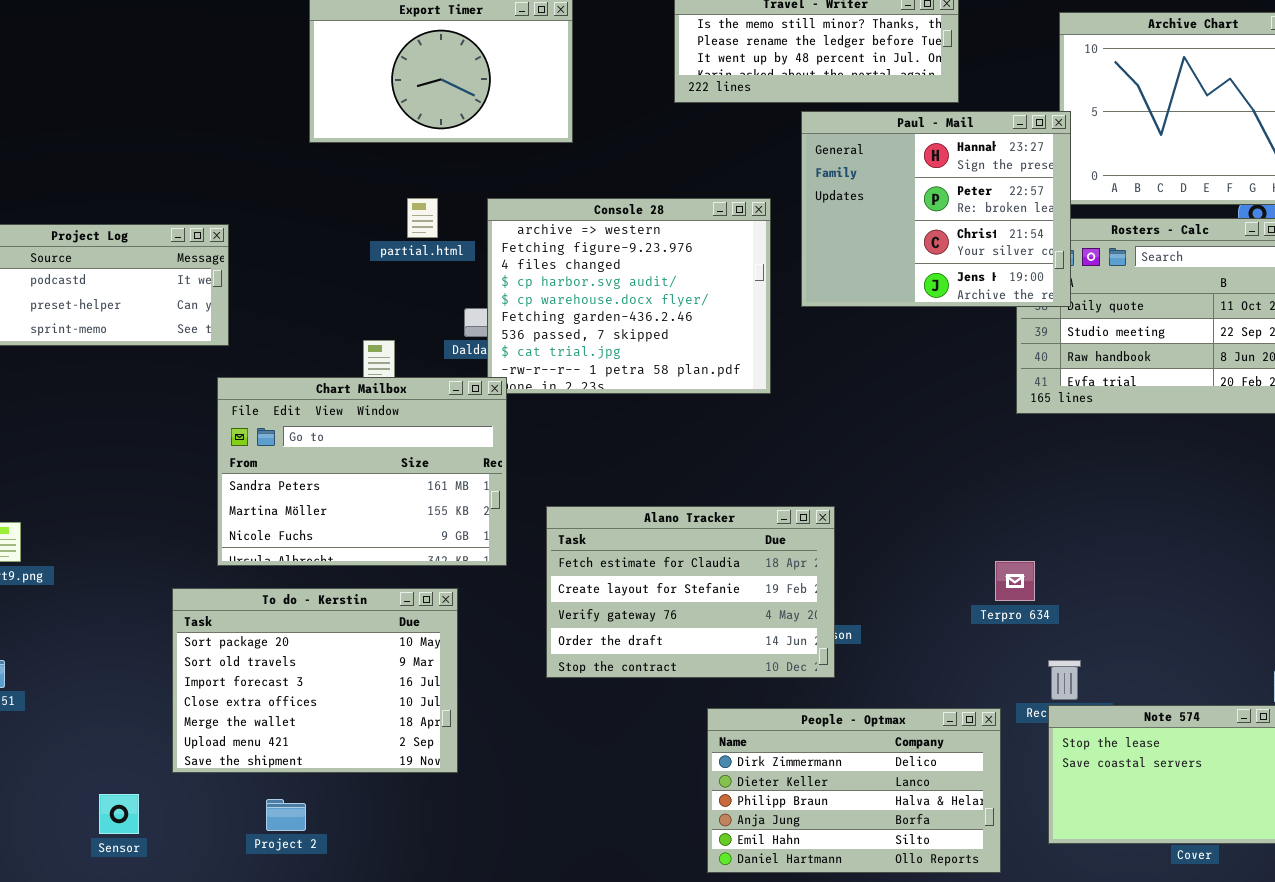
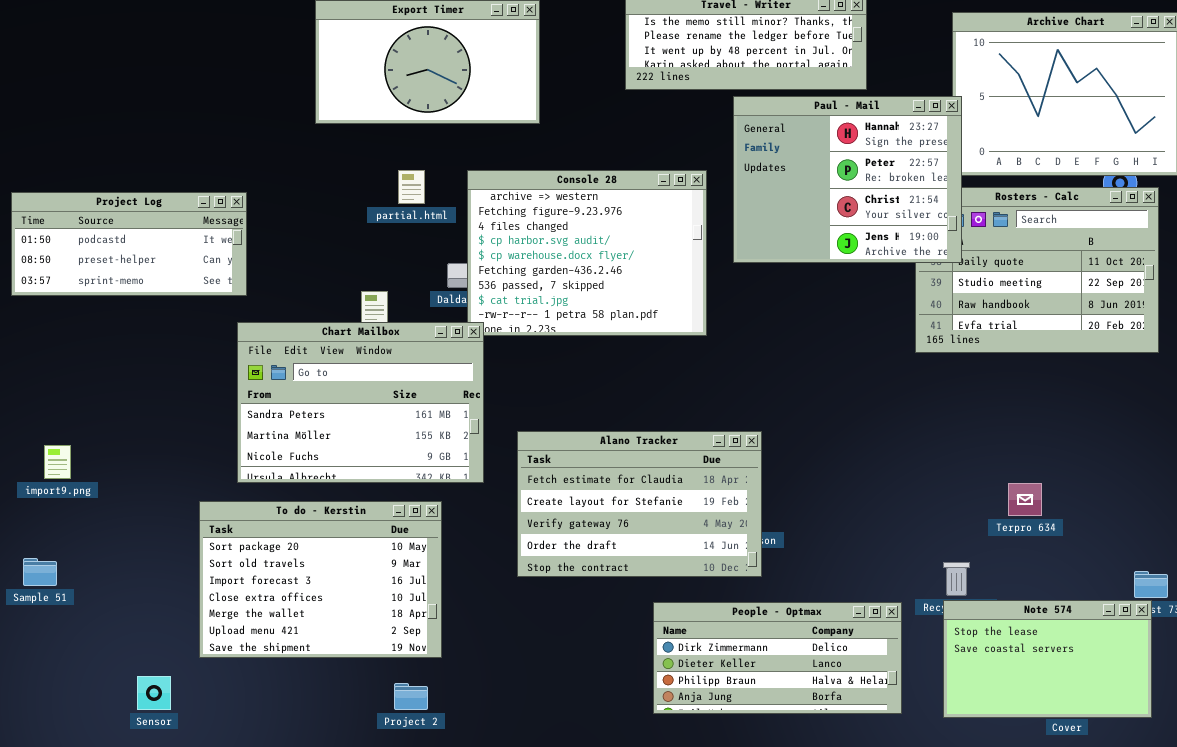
Terpro 634: [995,561,1035,601] -> [1008,483,1042,516], moved
People - Optmax: [707,708,1001,873] -> [653,602,902,714], resized
Project 2: [266,799,306,831] -> [394,683,428,710], moved

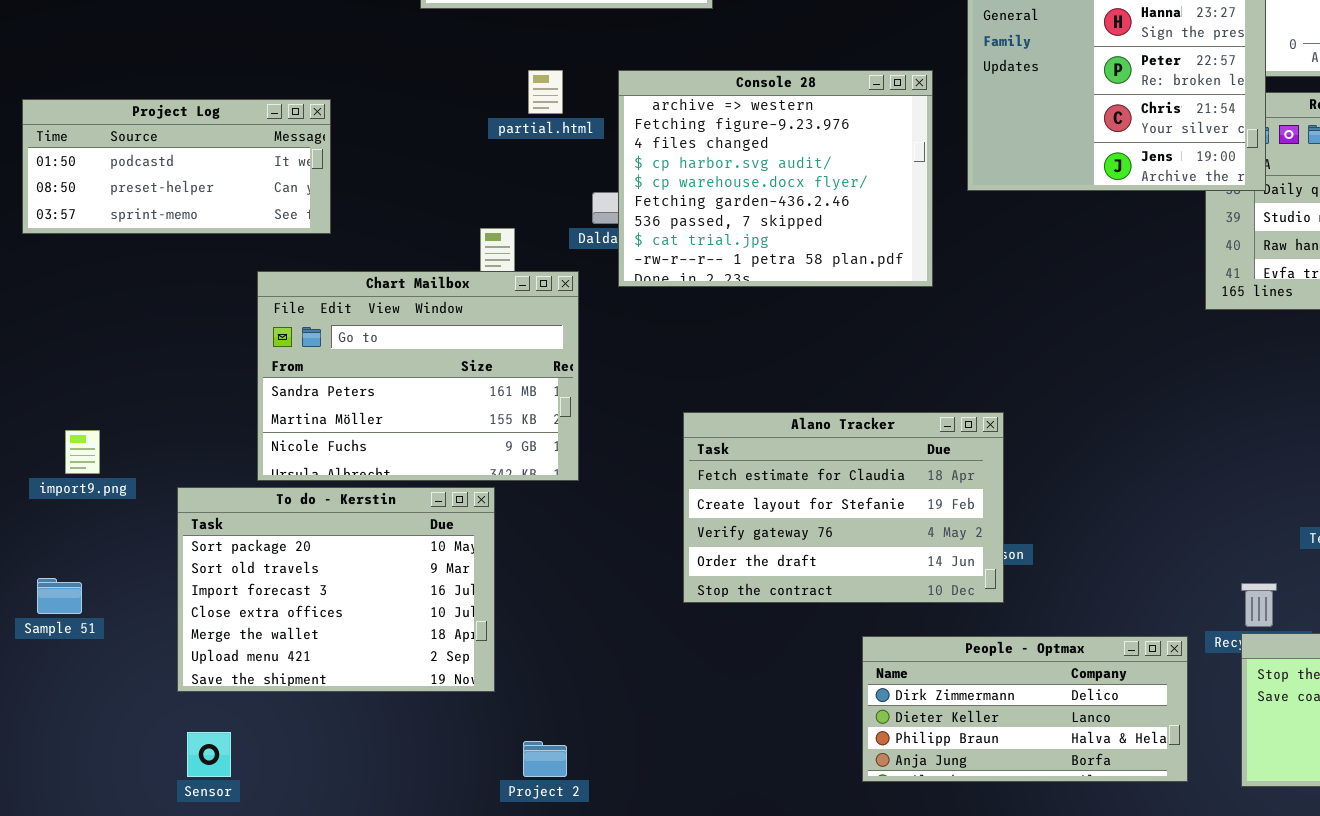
Chart Mailbox: [237,322,484,483] -> [257,271,579,481], moved
To do - Kerstin: [199,501,442,658] -> [177,487,495,692], moved

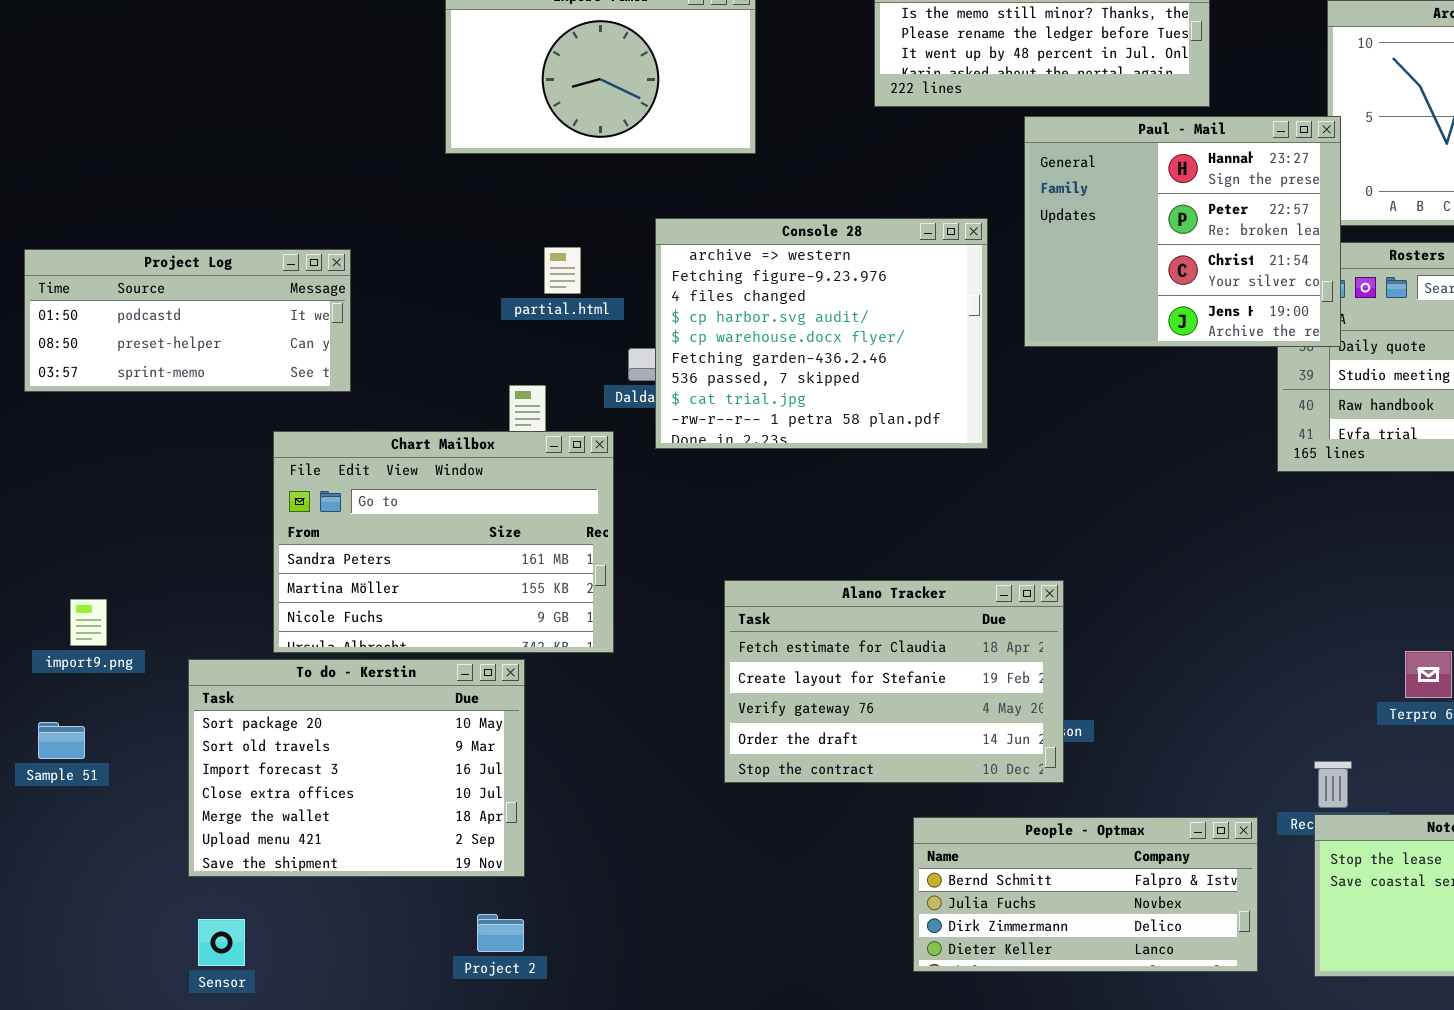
partial.html: [528,70,563,114] -> [544,247,581,294], moved
Sample 51: [37,578,82,614] -> [38,722,85,759], moved
People - Optmax: [862,636,1188,782] -> [913,817,1258,972], scrolled up 2 rows
Project 2: [523,741,567,777] -> [477,914,524,952], moved

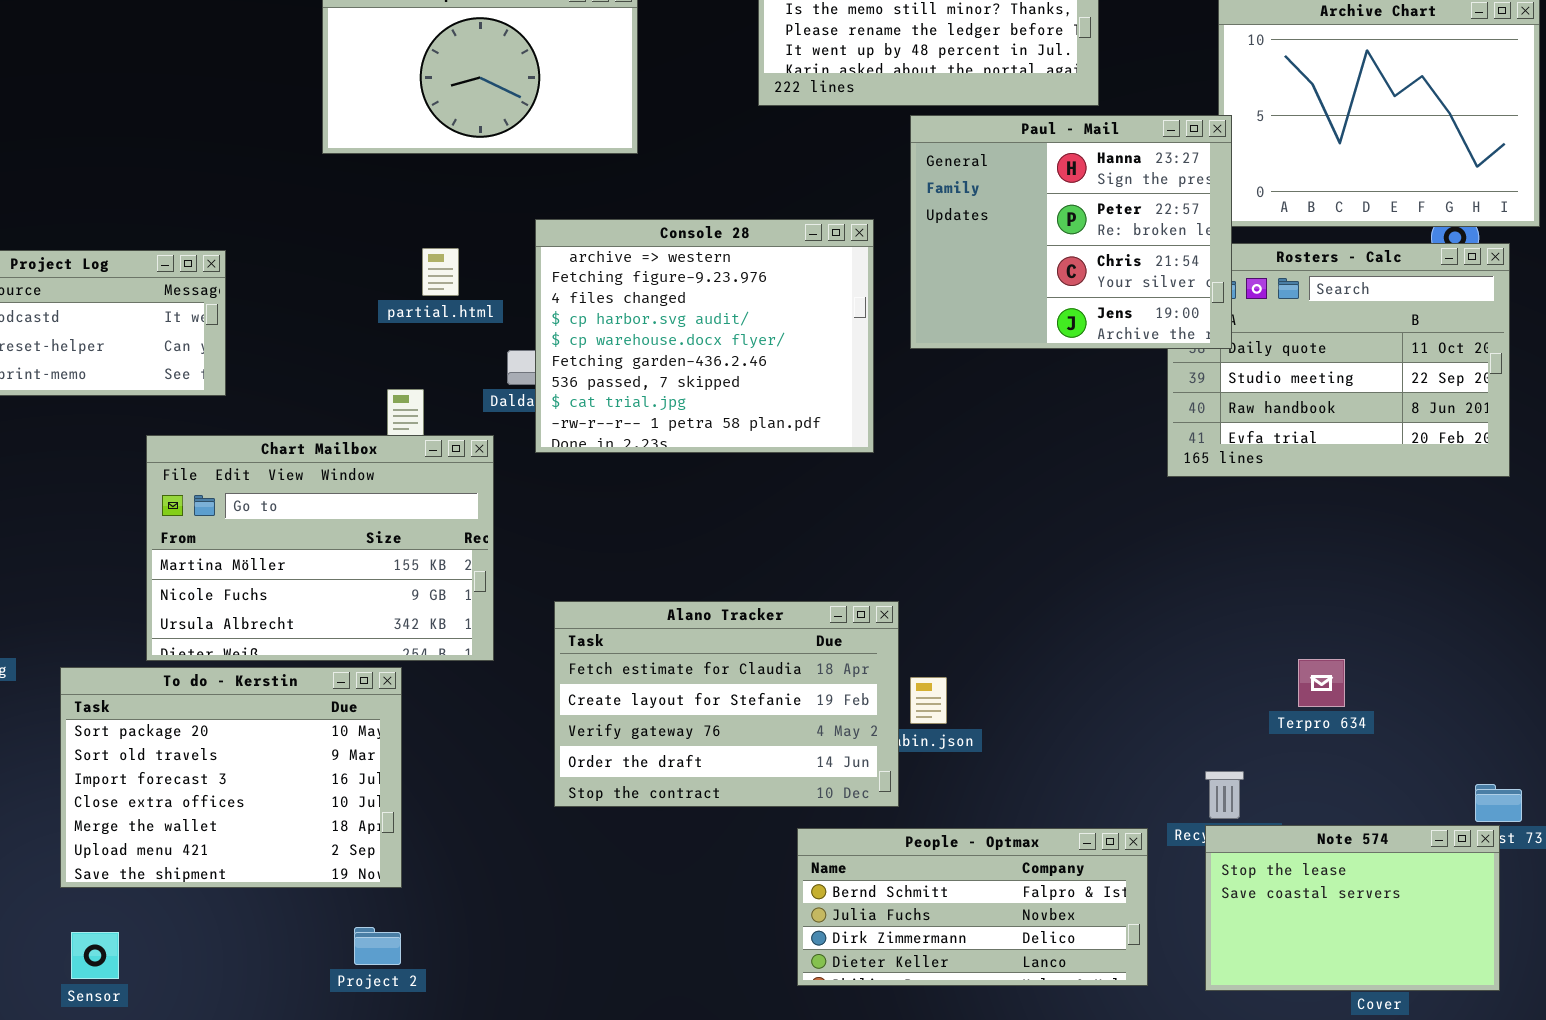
Chart Mailbox: [273,431,614,653] -> [146,435,494,661], scrolled down 1 row
Alano Tracker: [724,580,1064,783] -> [554,601,899,807], moved

